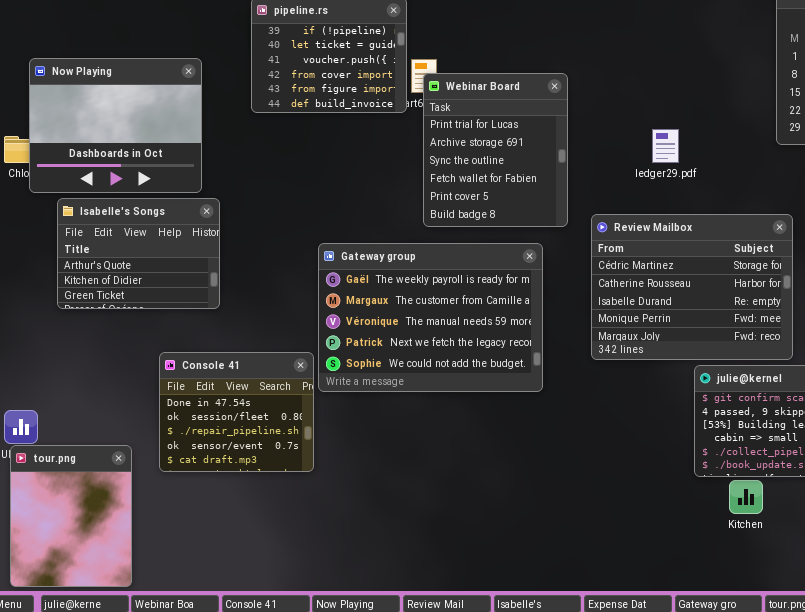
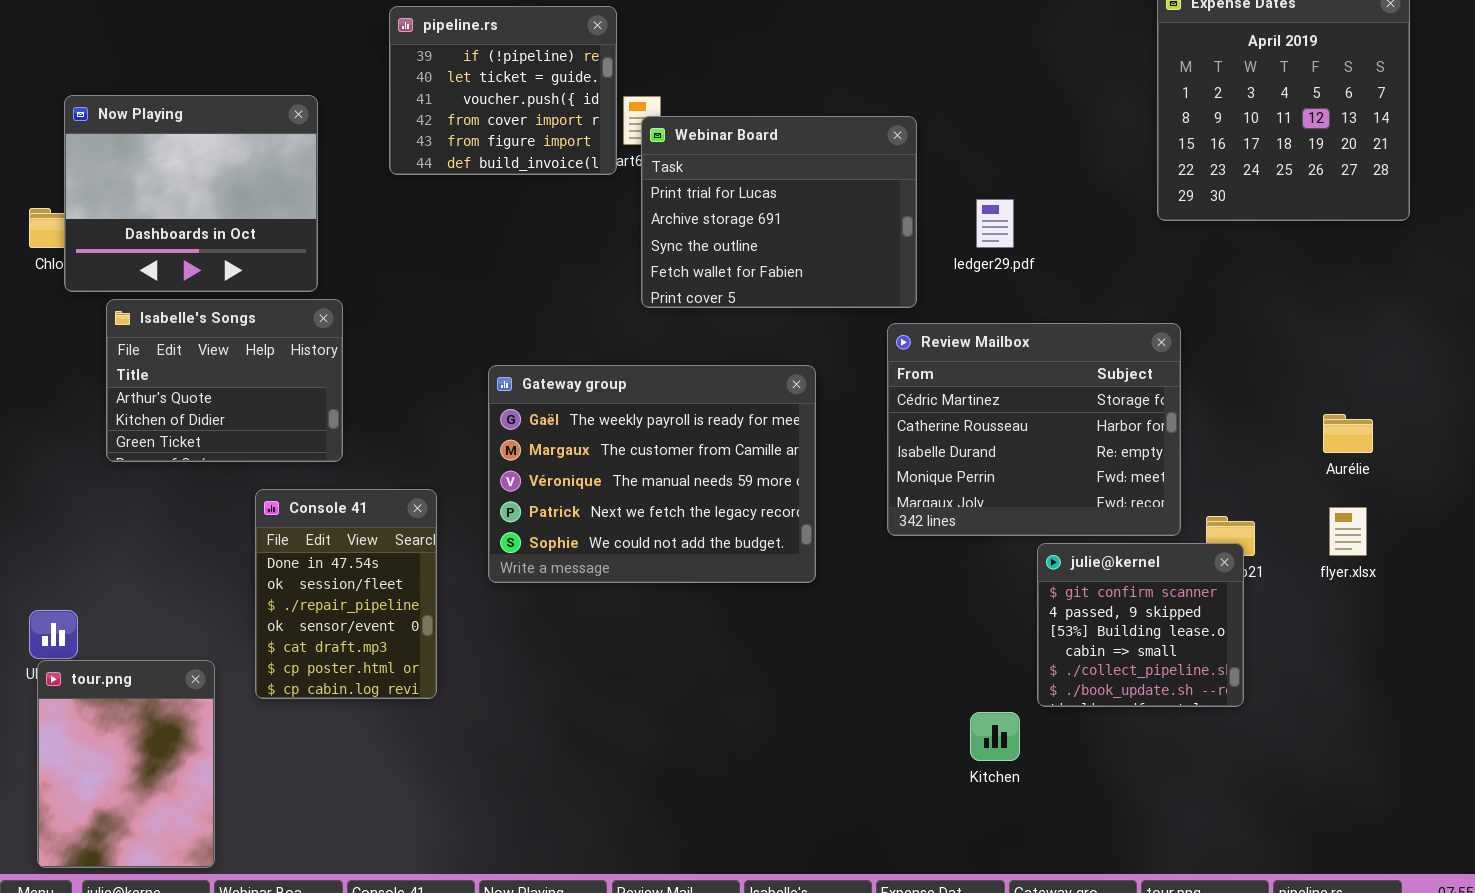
Webinar Board: [423,73,568,227] -> [641,116,917,308], resized
Console 41: [159,352,314,472] -> [255,489,437,699], resized
Kitchen: [729,480,763,514] -> [970,712,1020,761], moved

